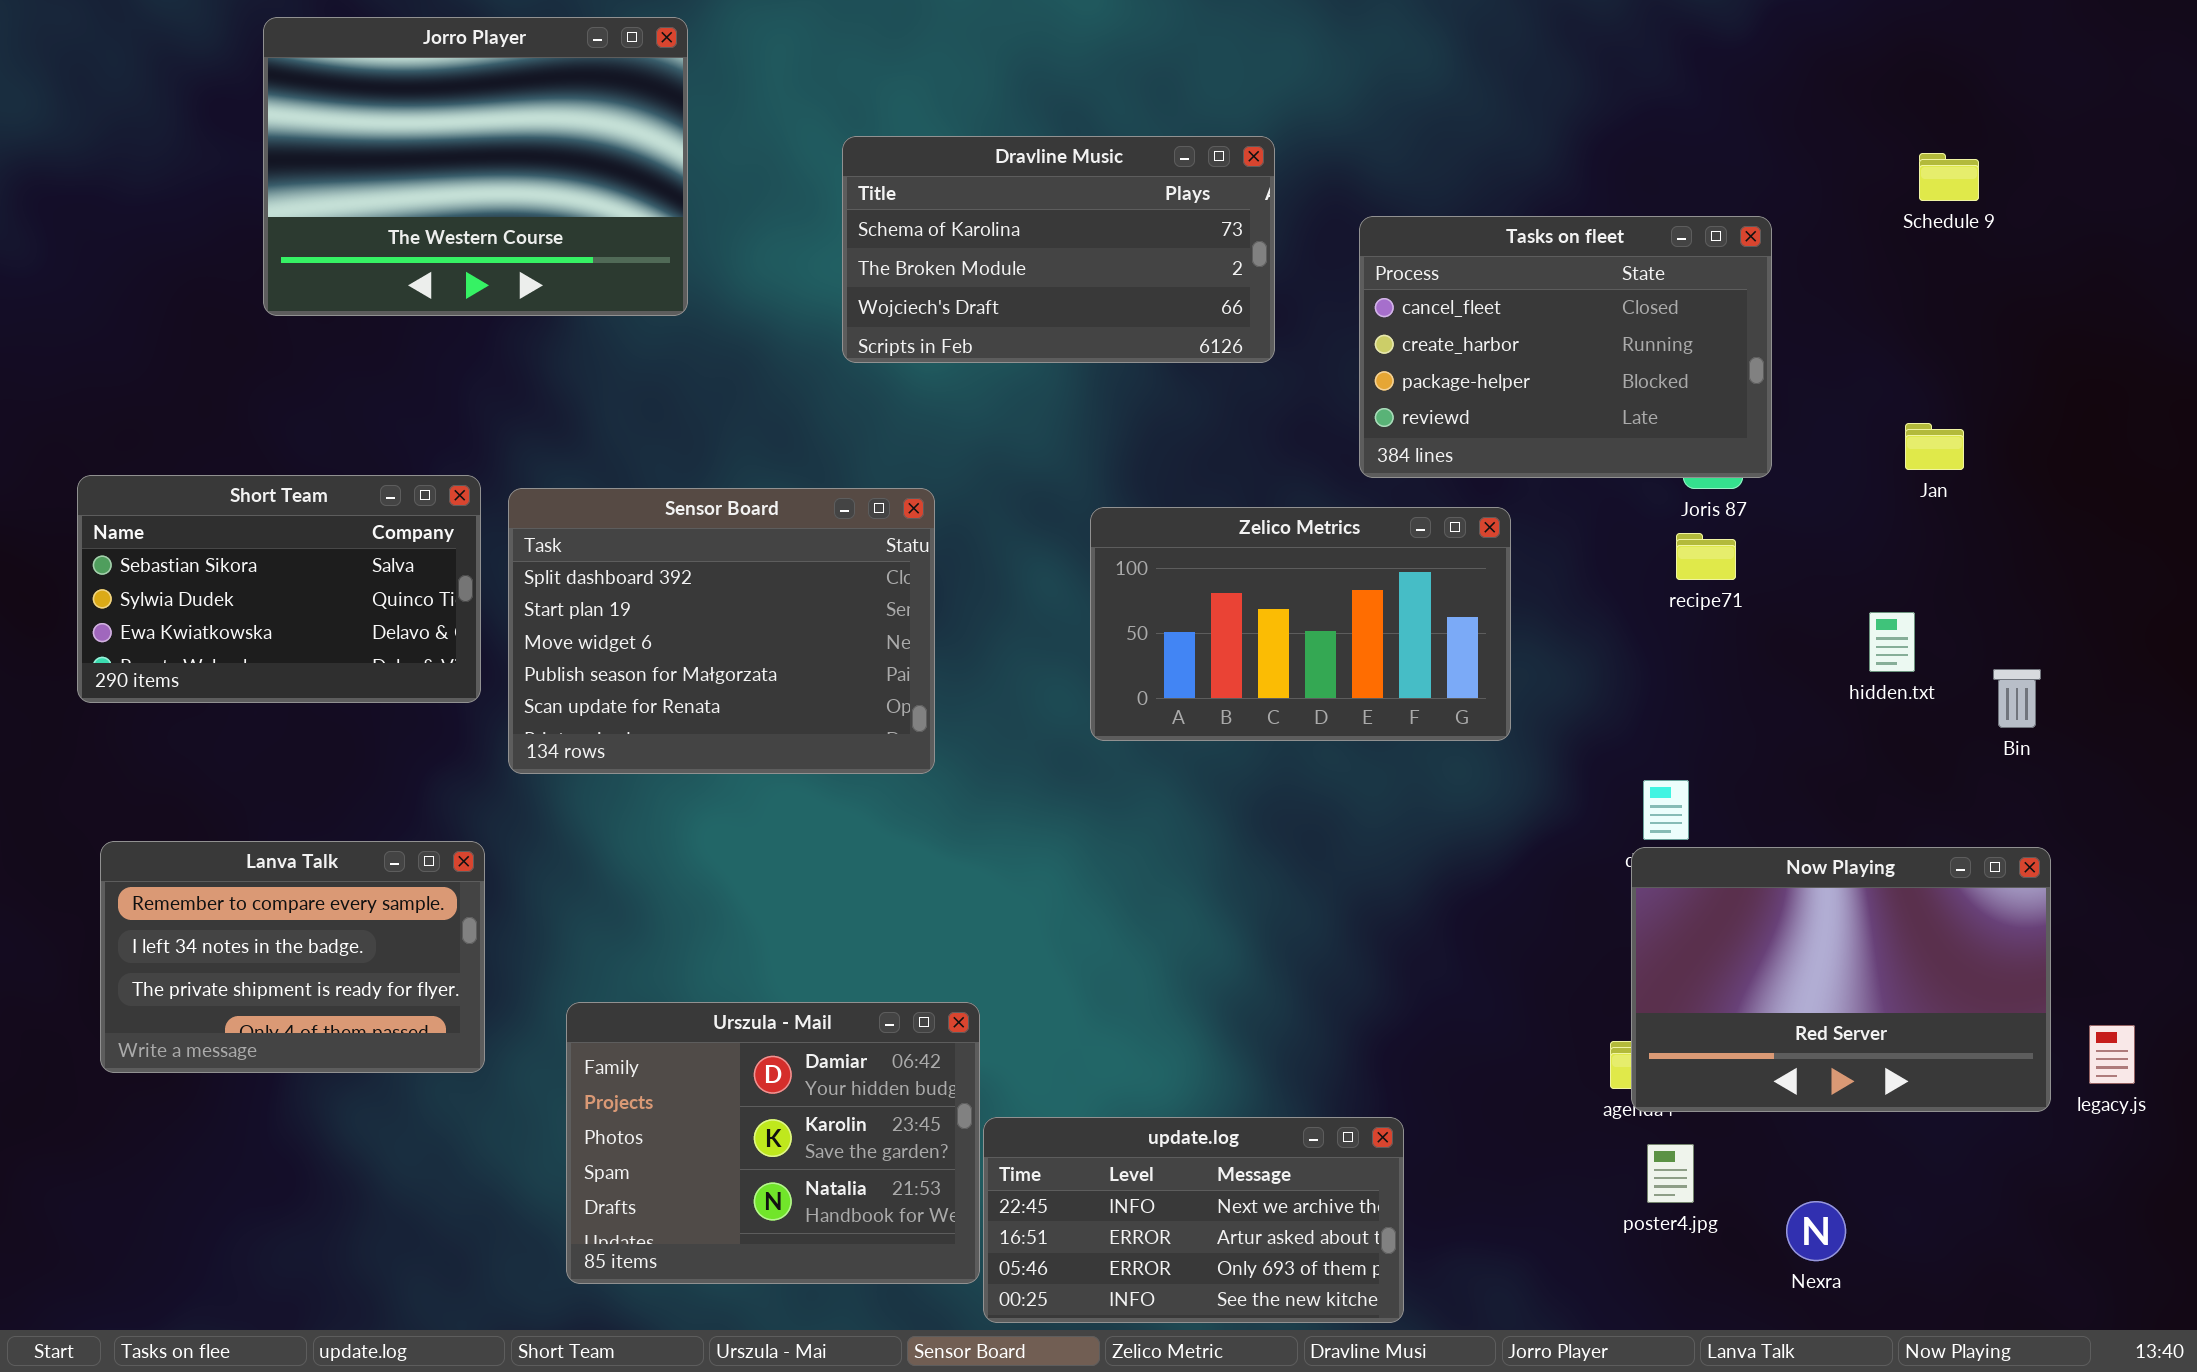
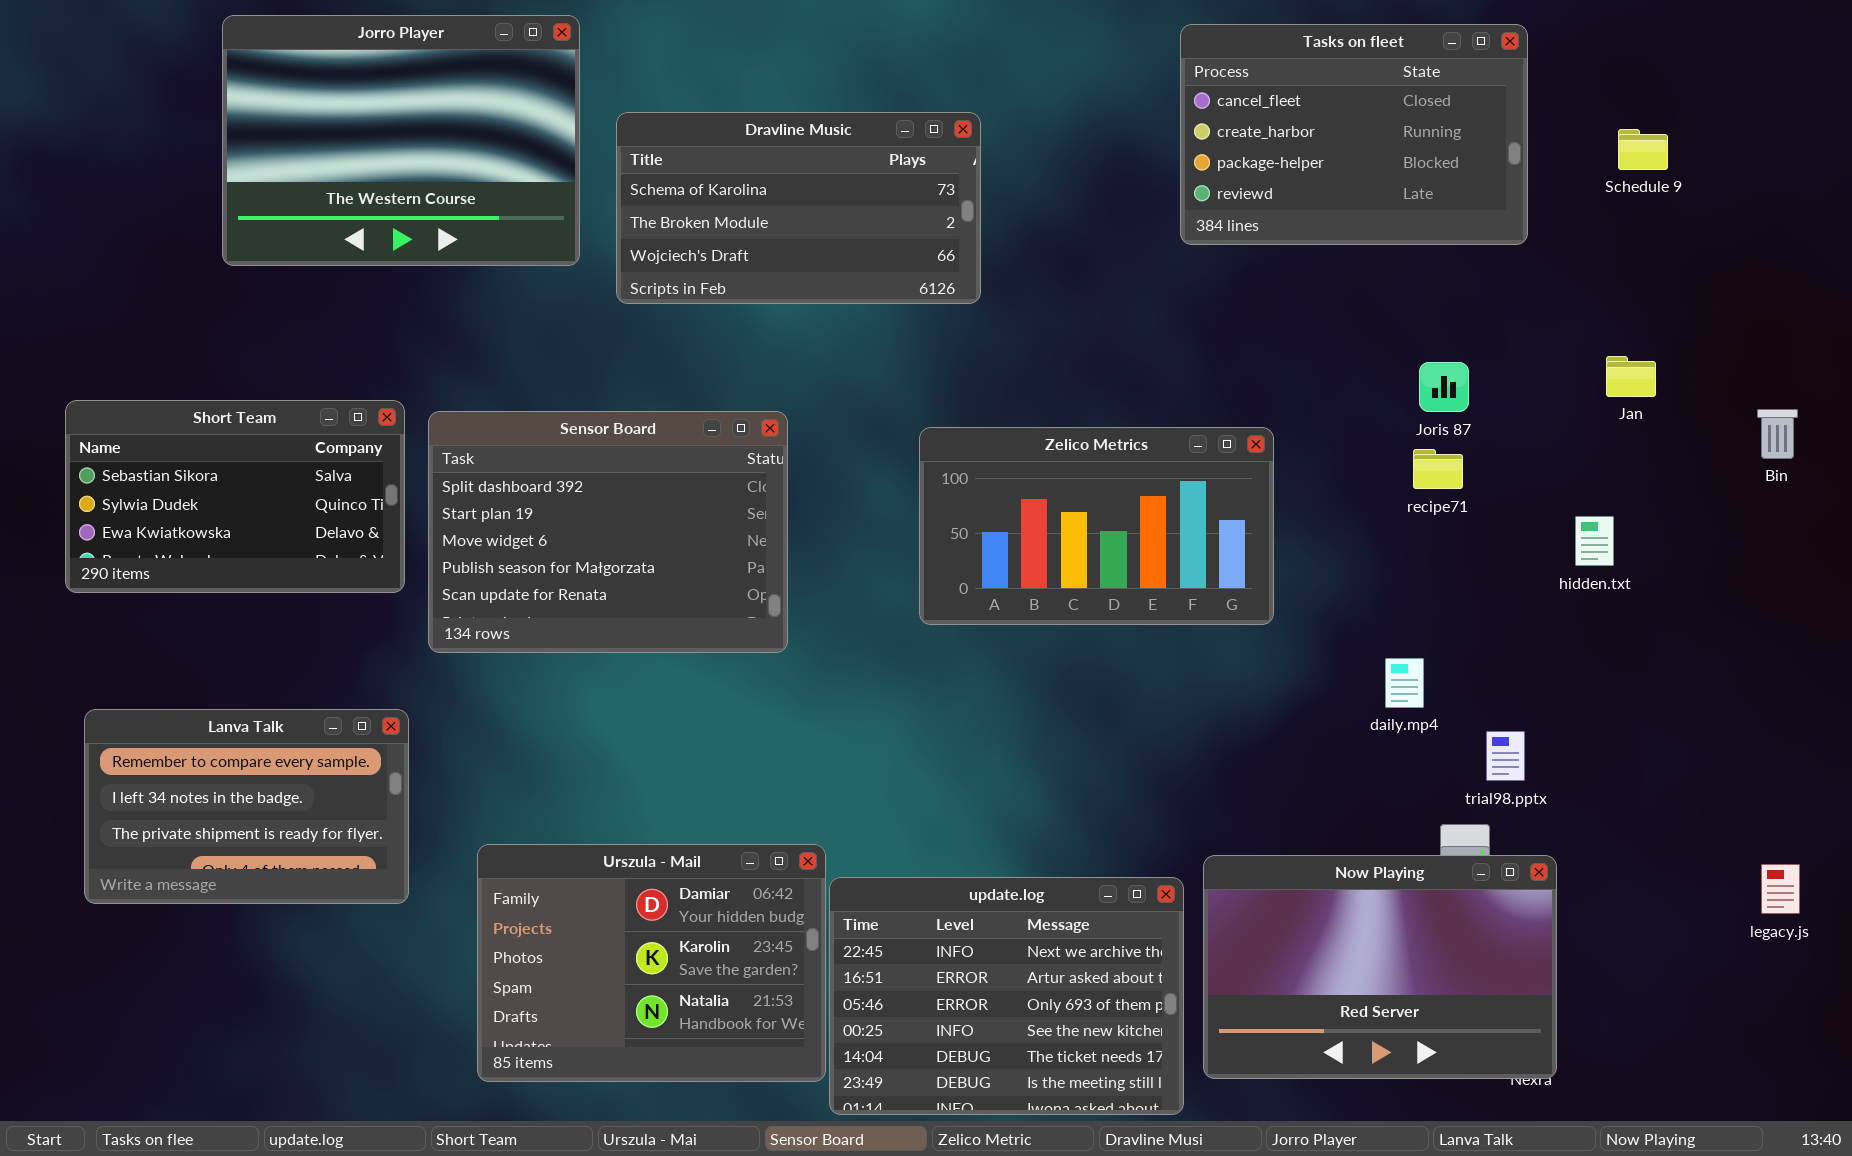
Dravline Music: [842,136,1275,363] -> [616,112,981,304], moved
Tasks on fleet: [1359,216,1772,478] -> [1180,24,1528,245], moved
Bin: [1993,669,2041,728] -> [1757,409,1798,459], moved
Now Playing: [1631,847,2051,1112] -> [1203,855,1557,1079], moved
update.log: [983,1117,1404,1323] -> [829,877,1184,1115], resized

